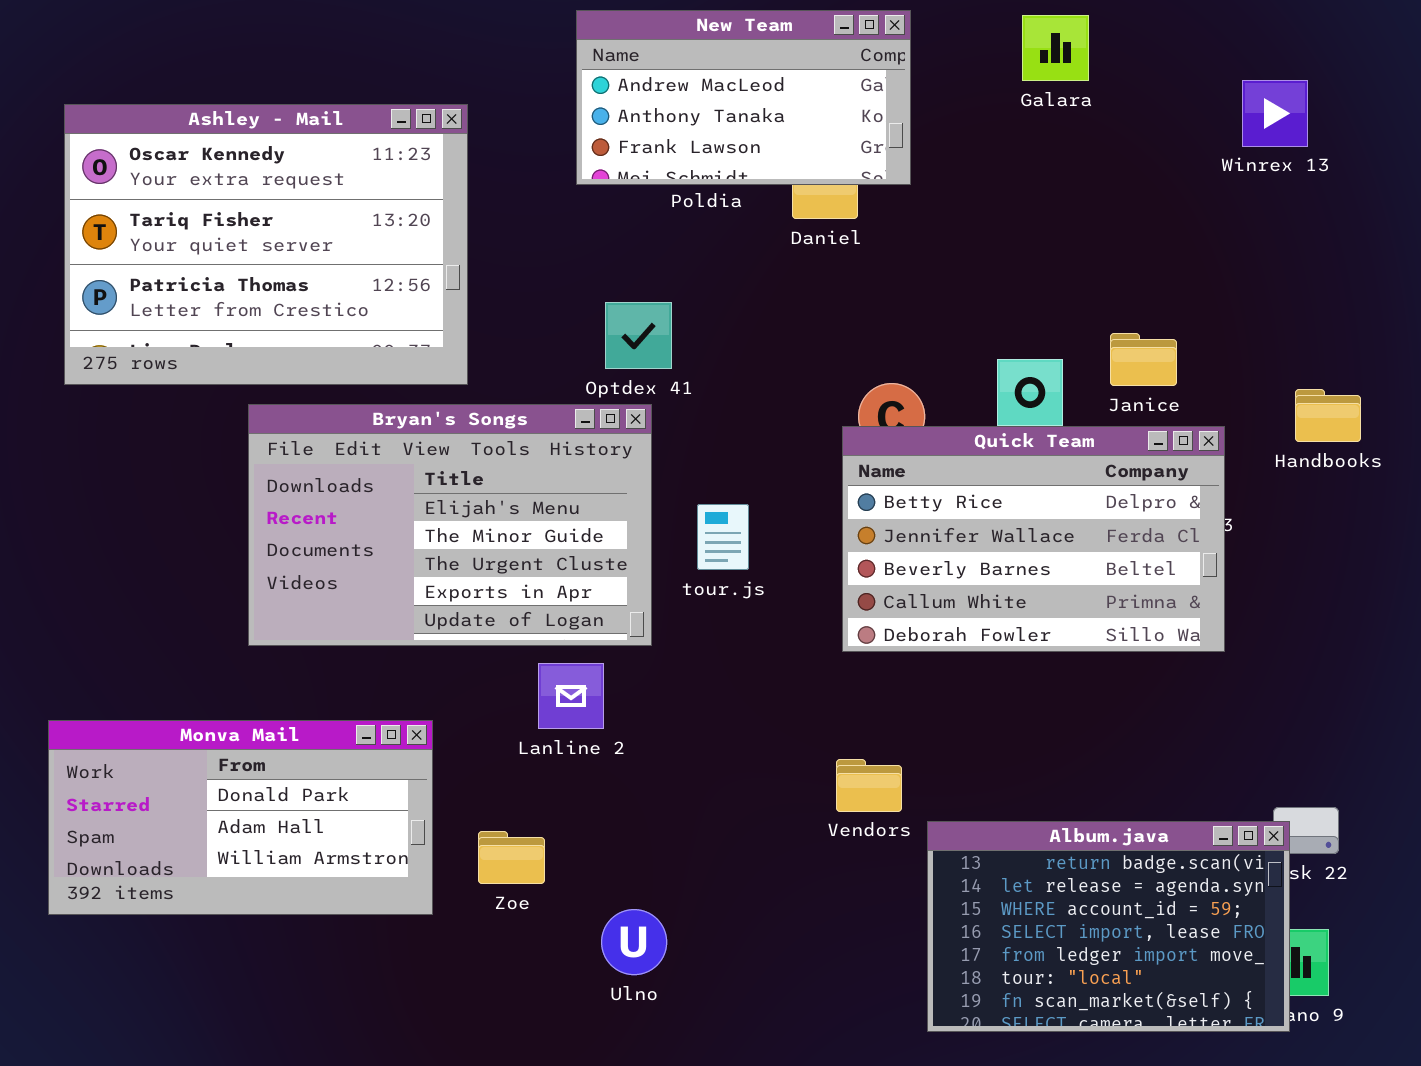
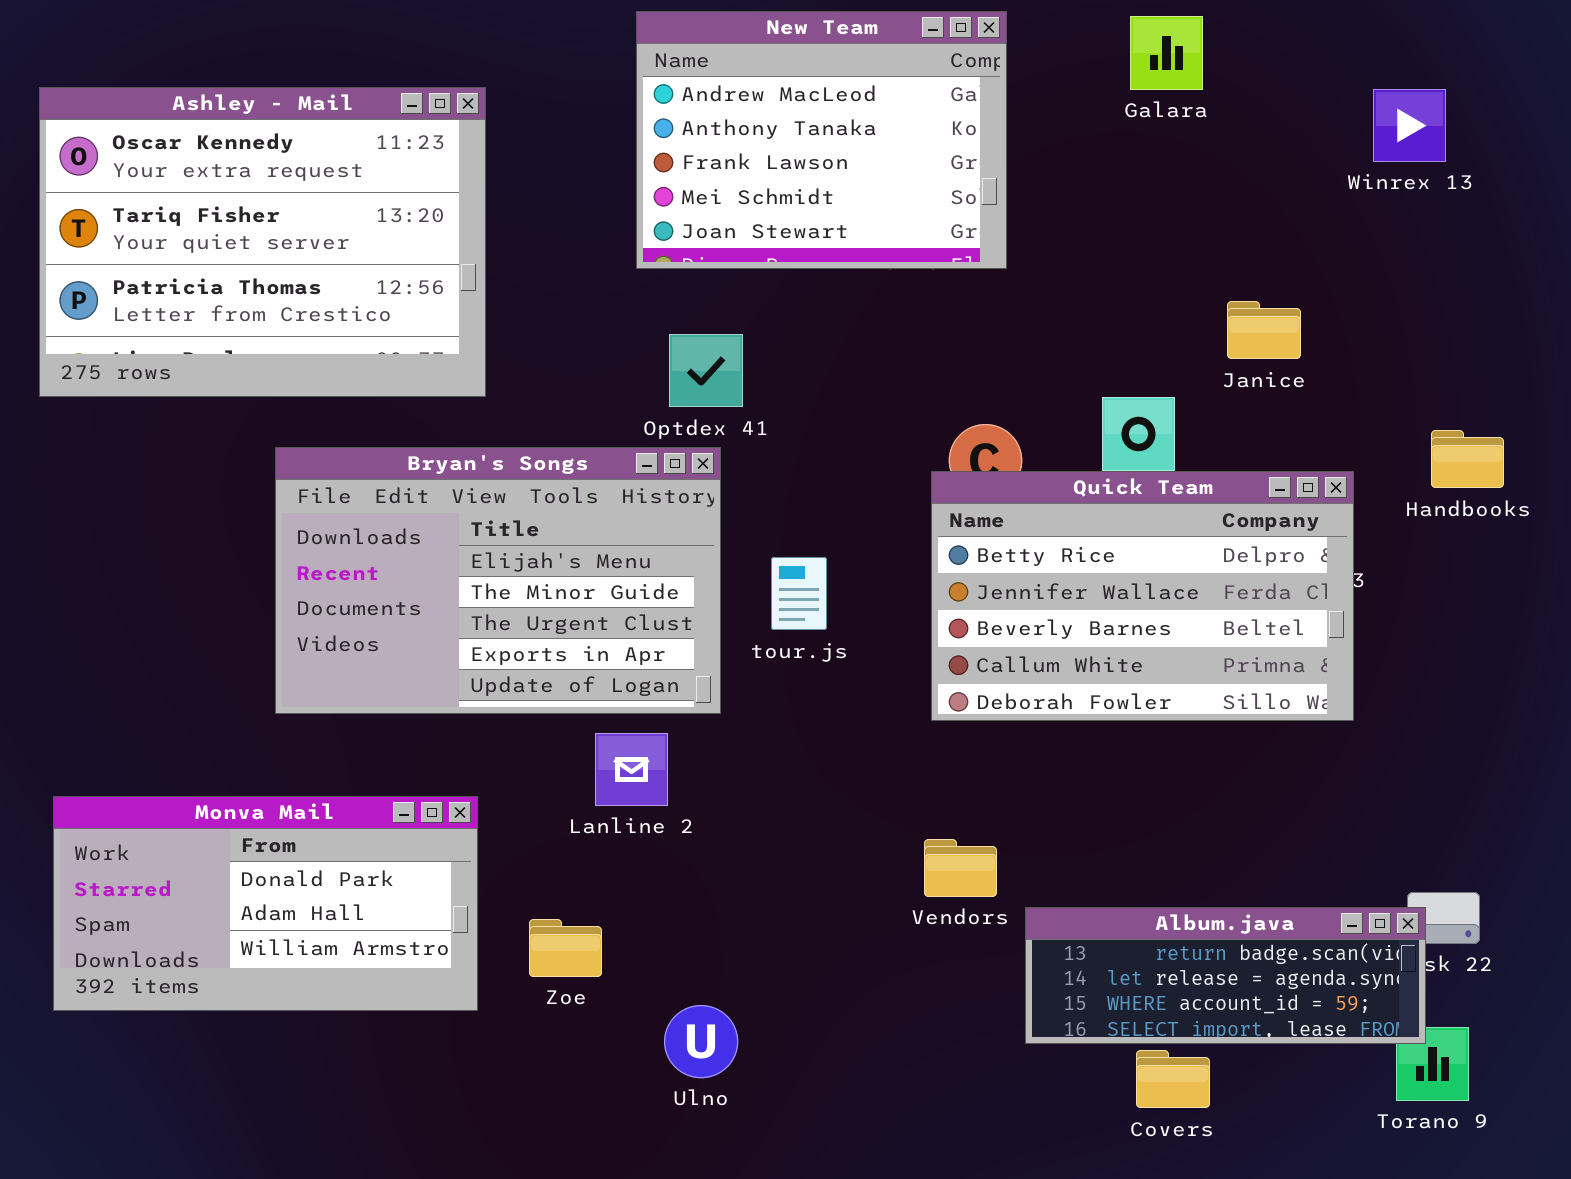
New Team: [576,10,911,185] -> [636,11,1007,269], resized
Ashley - Mail: [64,104,468,385] -> [39,87,486,397], moved
Janice: [1110,333,1177,386] -> [1227,301,1301,359], moved
Album.java: [927,821,1290,1032] -> [1025,907,1426,1044], resized

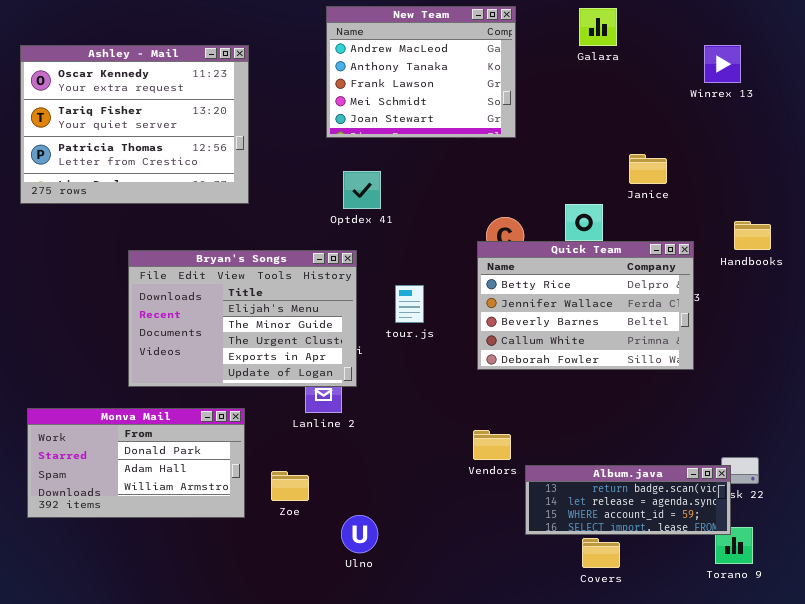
Bryan's Songs: [275,447,721,714] -> [128,250,357,387], moved

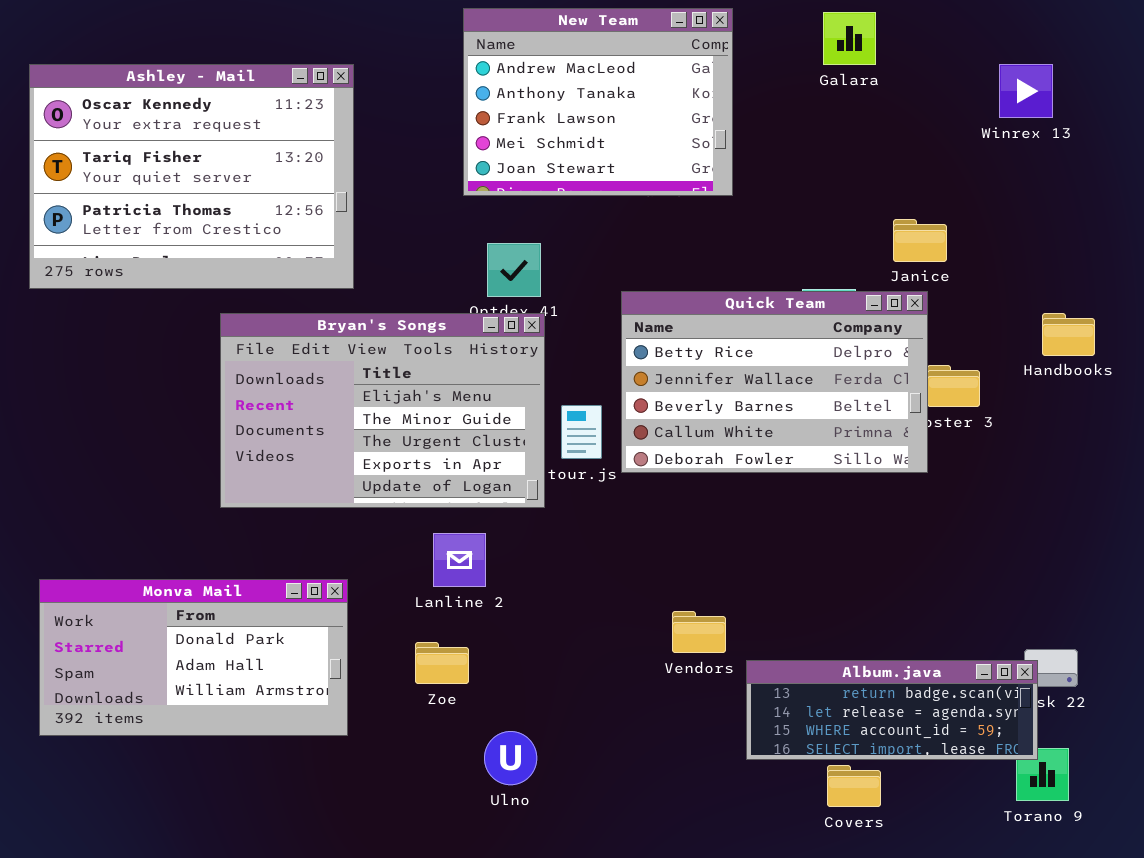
Quick Team: [477,241,694,370] -> [621,291,928,473], moved
Bryan's Songs: [128,250,357,387] -> [220,313,545,508], moved
Zoe: [271,471,309,501] -> [415,642,469,684], moved

